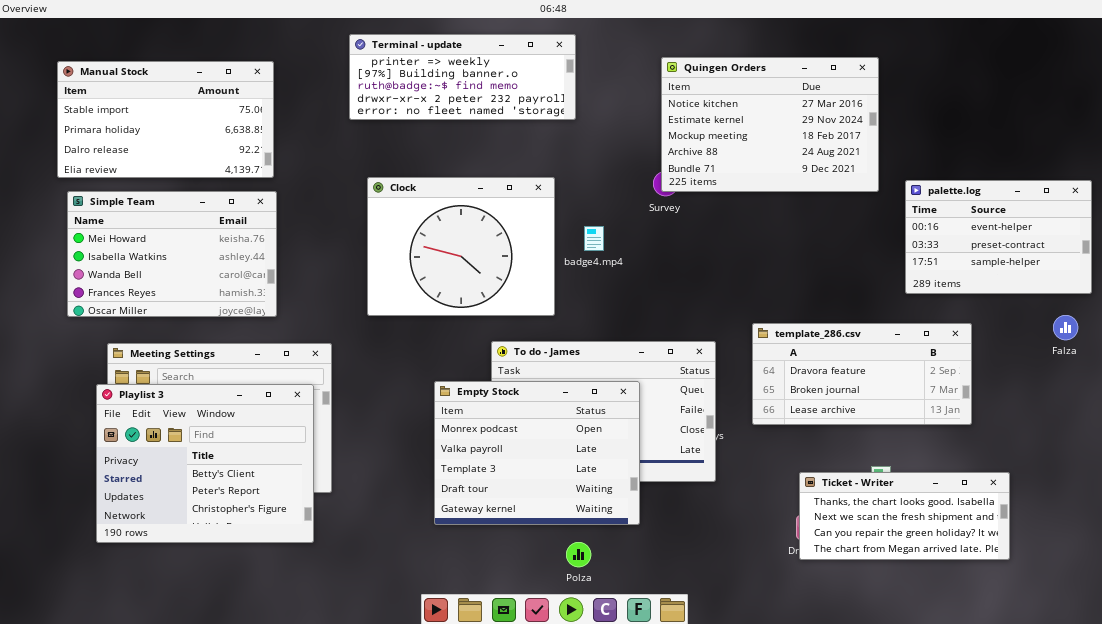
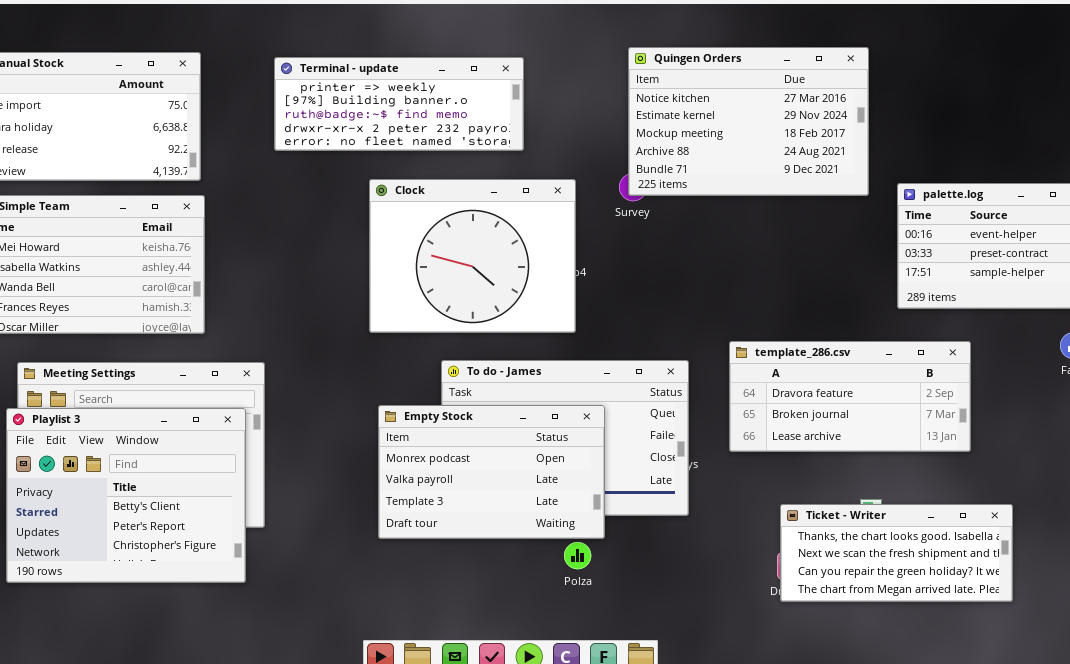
Terminal - update: [349,34,576,120] -> [274,57,524,151], moved
Clock: [367,177,555,316] -> [369,179,576,333], moved
Empty Stock: [434,381,640,525] -> [378,405,605,539], resized
Polza: [566,542,591,567] -> [564,542,591,569], moved

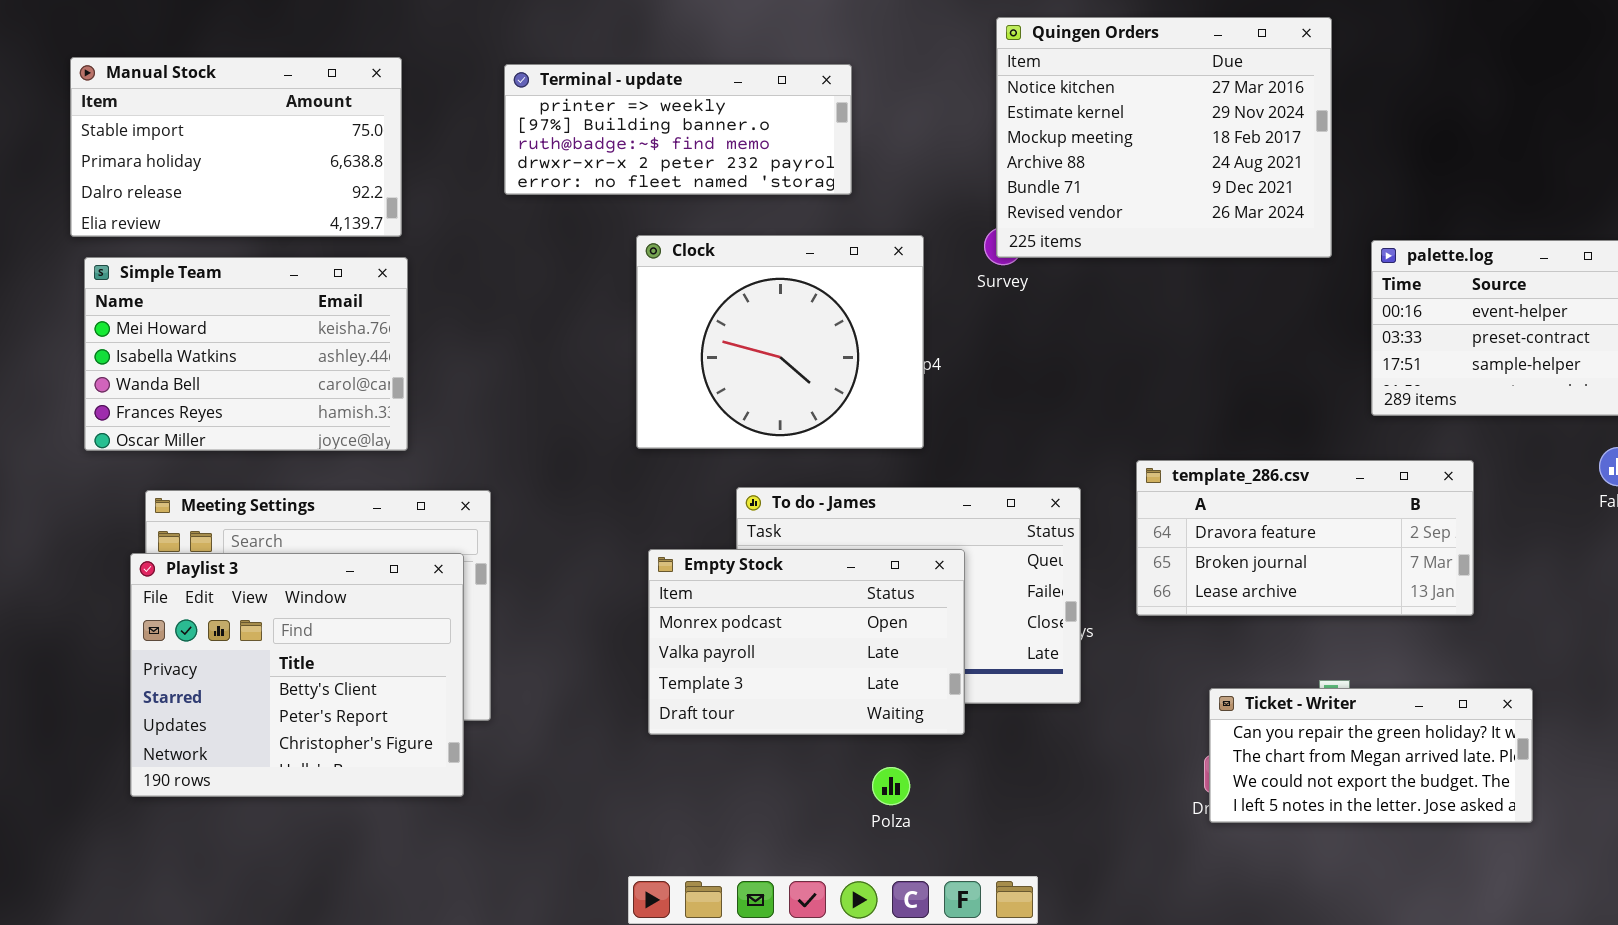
Quingen Orders: [628,47,869,196] -> [996,17,1332,258], resized
Ticket - Writer: [780,504,1013,602] -> [1209,688,1533,823], scrolled down 2 rows
Polza: [564,542,591,569] -> [872,767,910,805], moved

